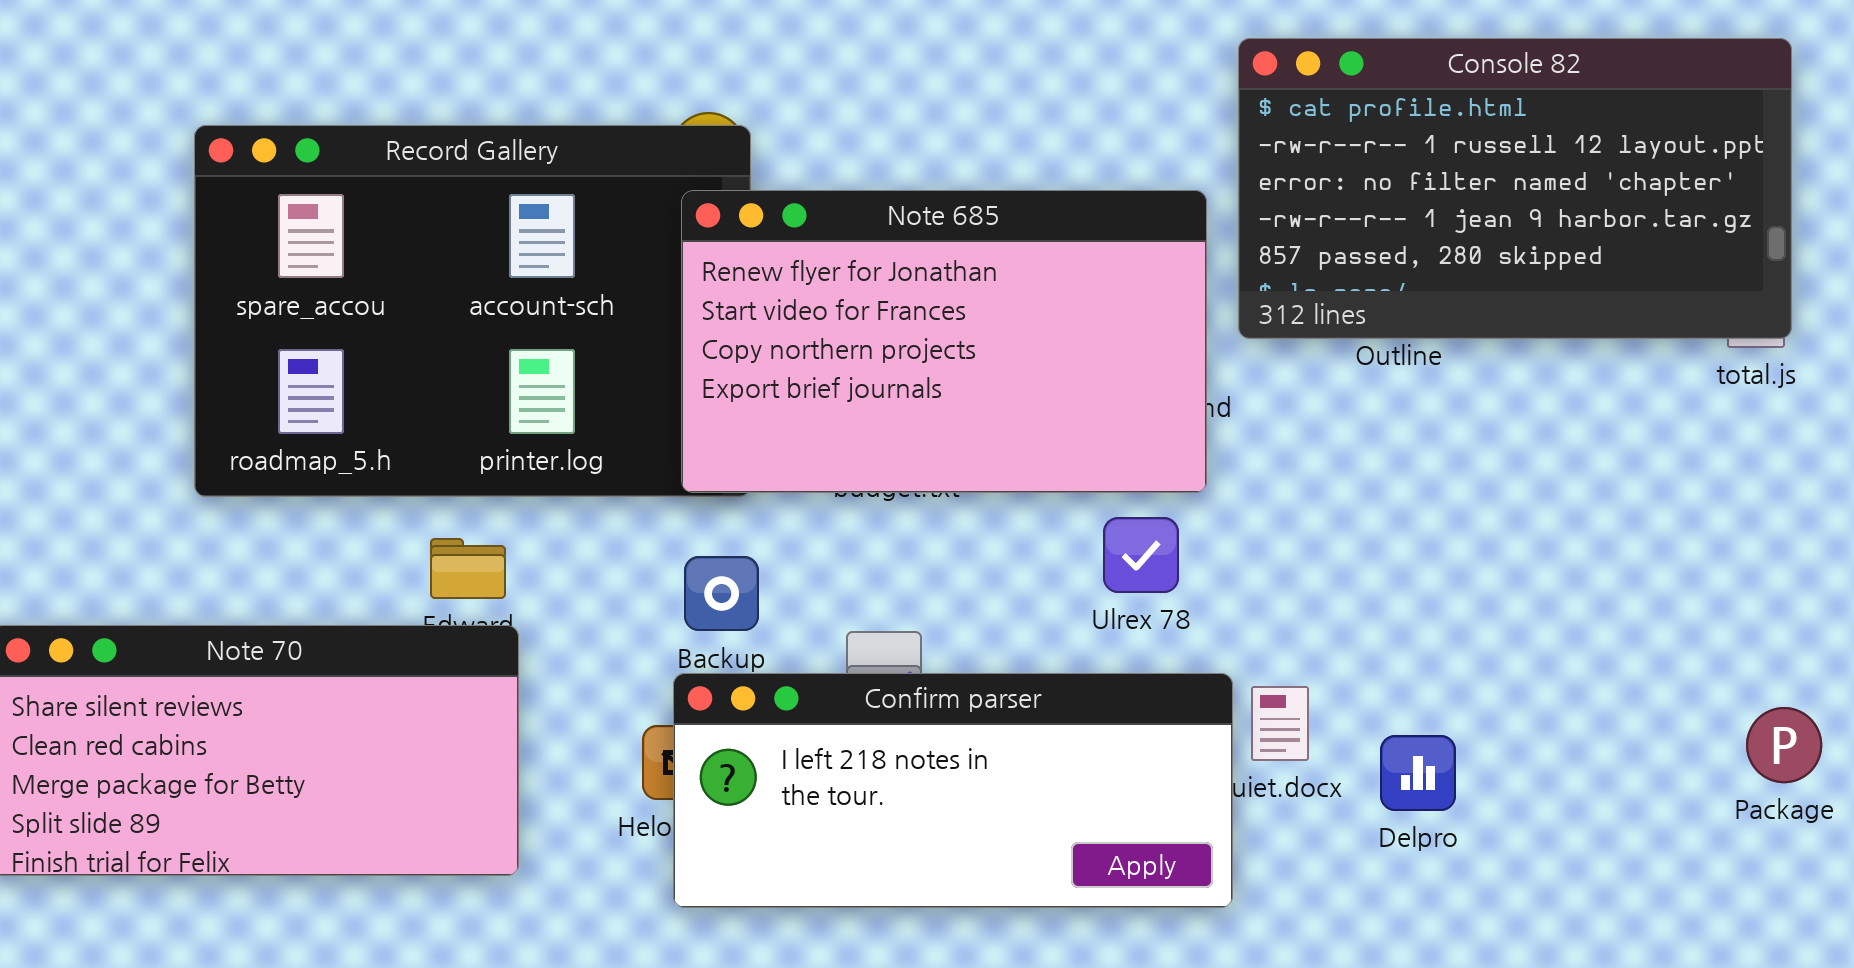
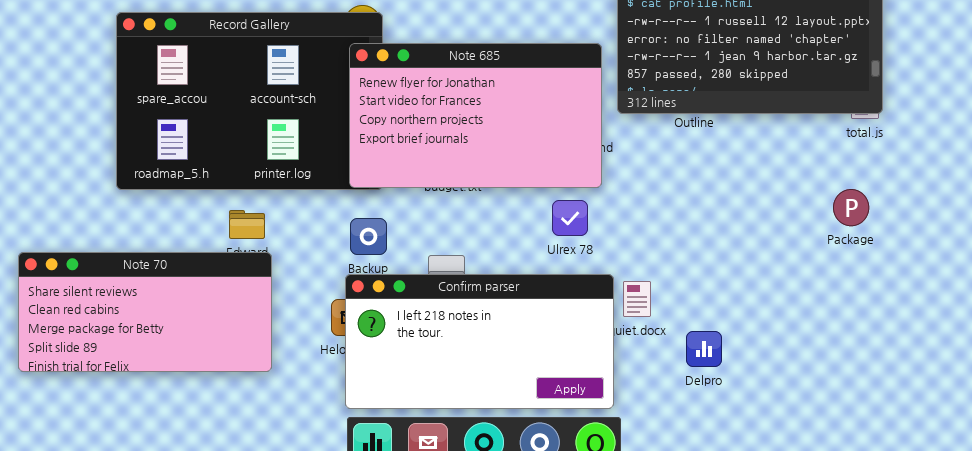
Confirm parser: [673,673,1233,908] -> [345,274,614,409], resized
Package: [1746,707,1822,783] -> [833,189,869,226], moved
Delpro: [1380,735,1456,811] -> [686,331,722,367], moved

